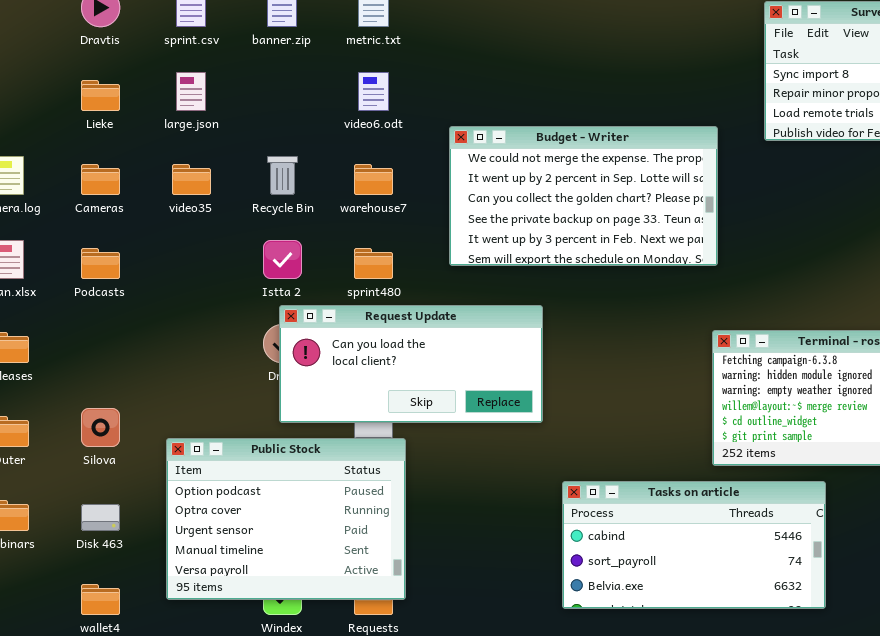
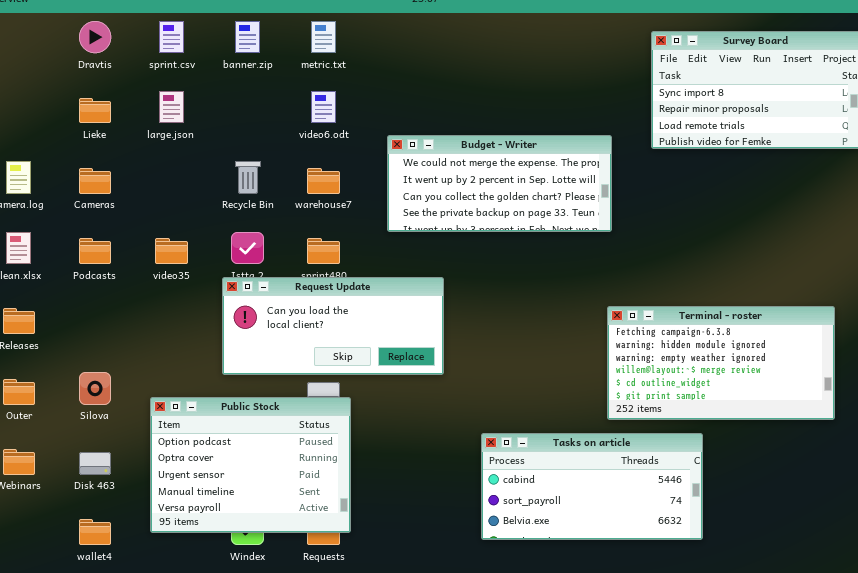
Budget - Writer: [449,126,718,266] -> [387,135,612,232], resized
video35: [172,164,211,195] -> [155,238,188,264], moved
Request Update: [279,305,543,423] -> [222,277,444,375], moved

